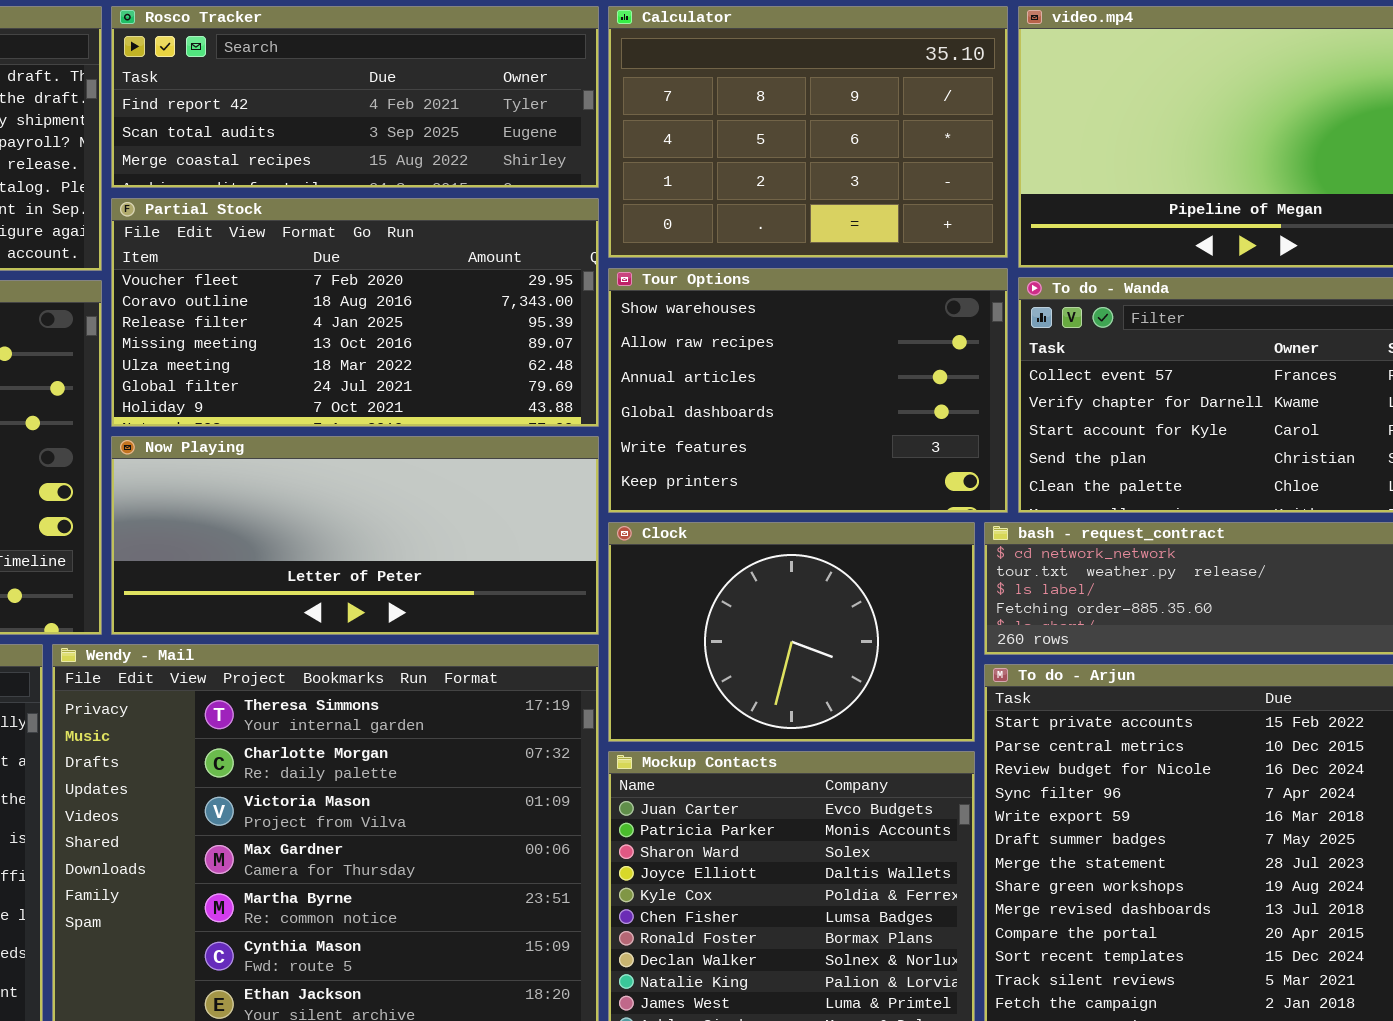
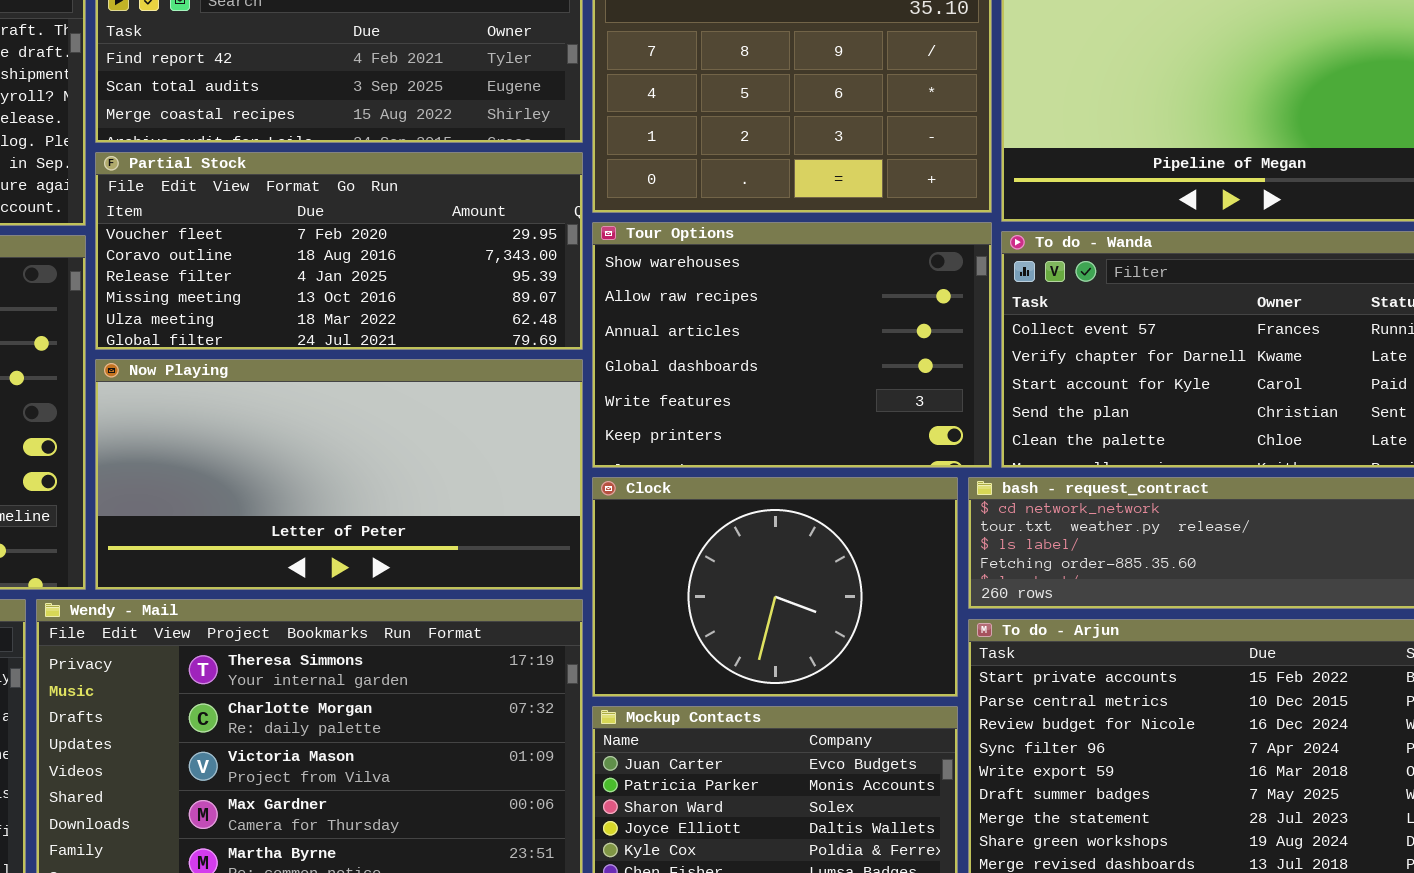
Partial Stock: [111,198,599,427] -> [95,152,583,350], resized
Now Playing: [111,436,599,635] -> [95,359,583,590], resized

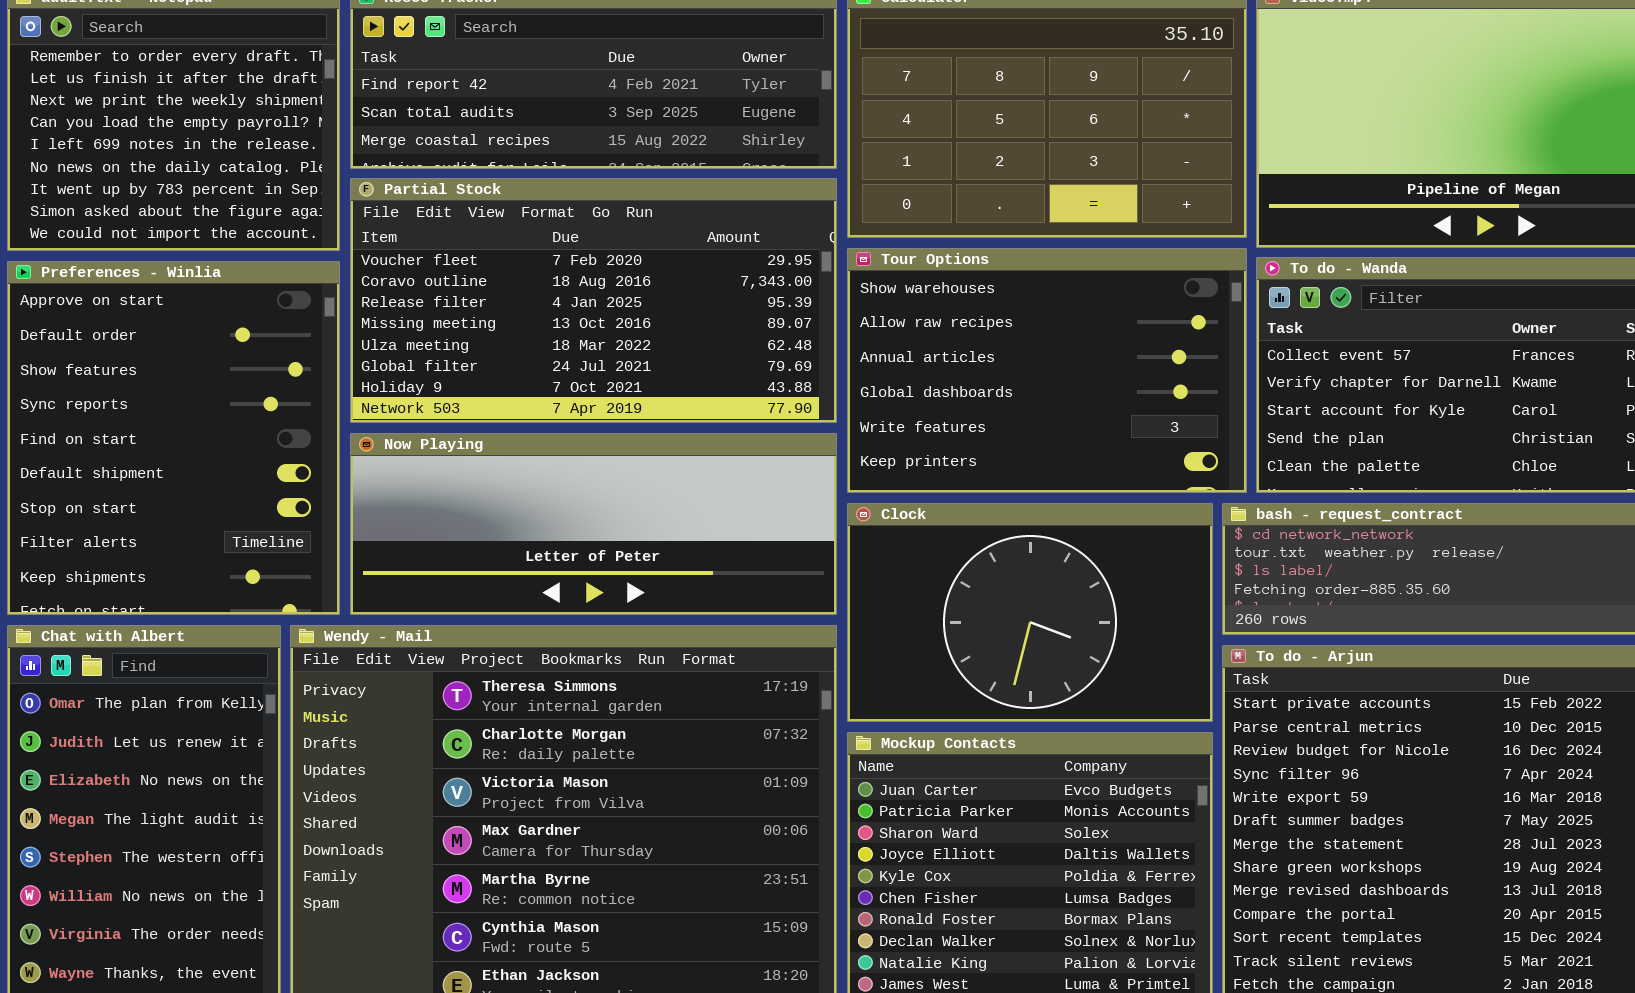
Partial Stock: [95,152,583,350] -> [350,178,837,423], resized
Now Playing: [95,359,583,590] -> [350,433,837,615], resized

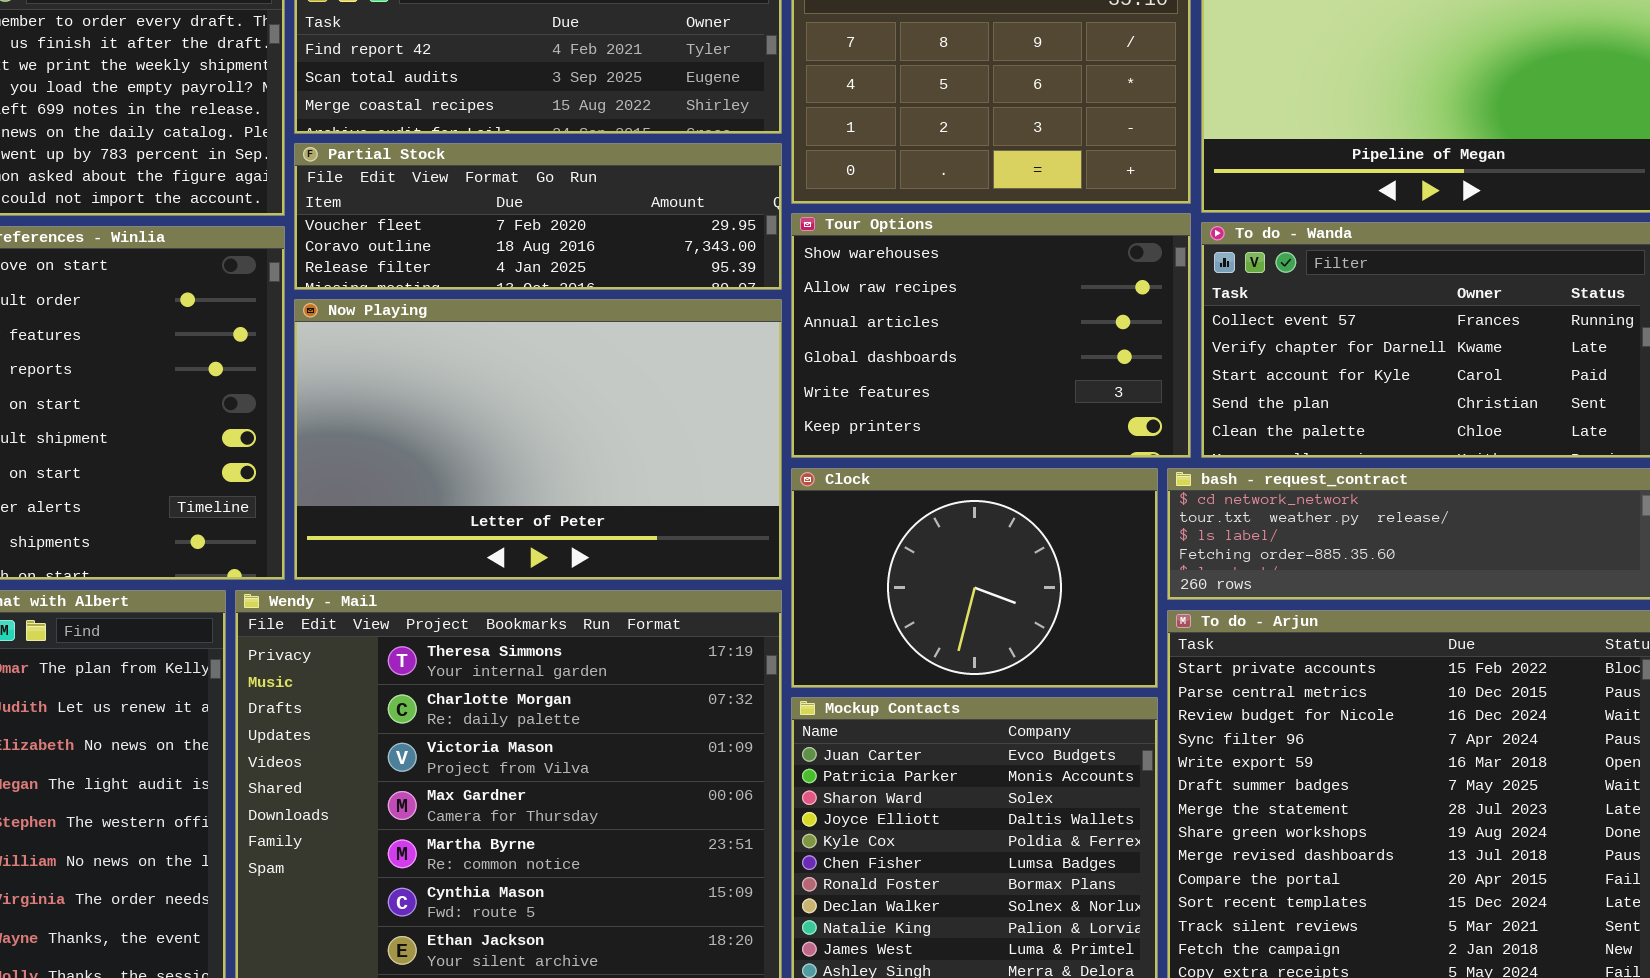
Partial Stock: [350,178,837,423] -> [294,143,782,290], resized
Now Playing: [350,433,837,615] -> [294,299,782,580], resized

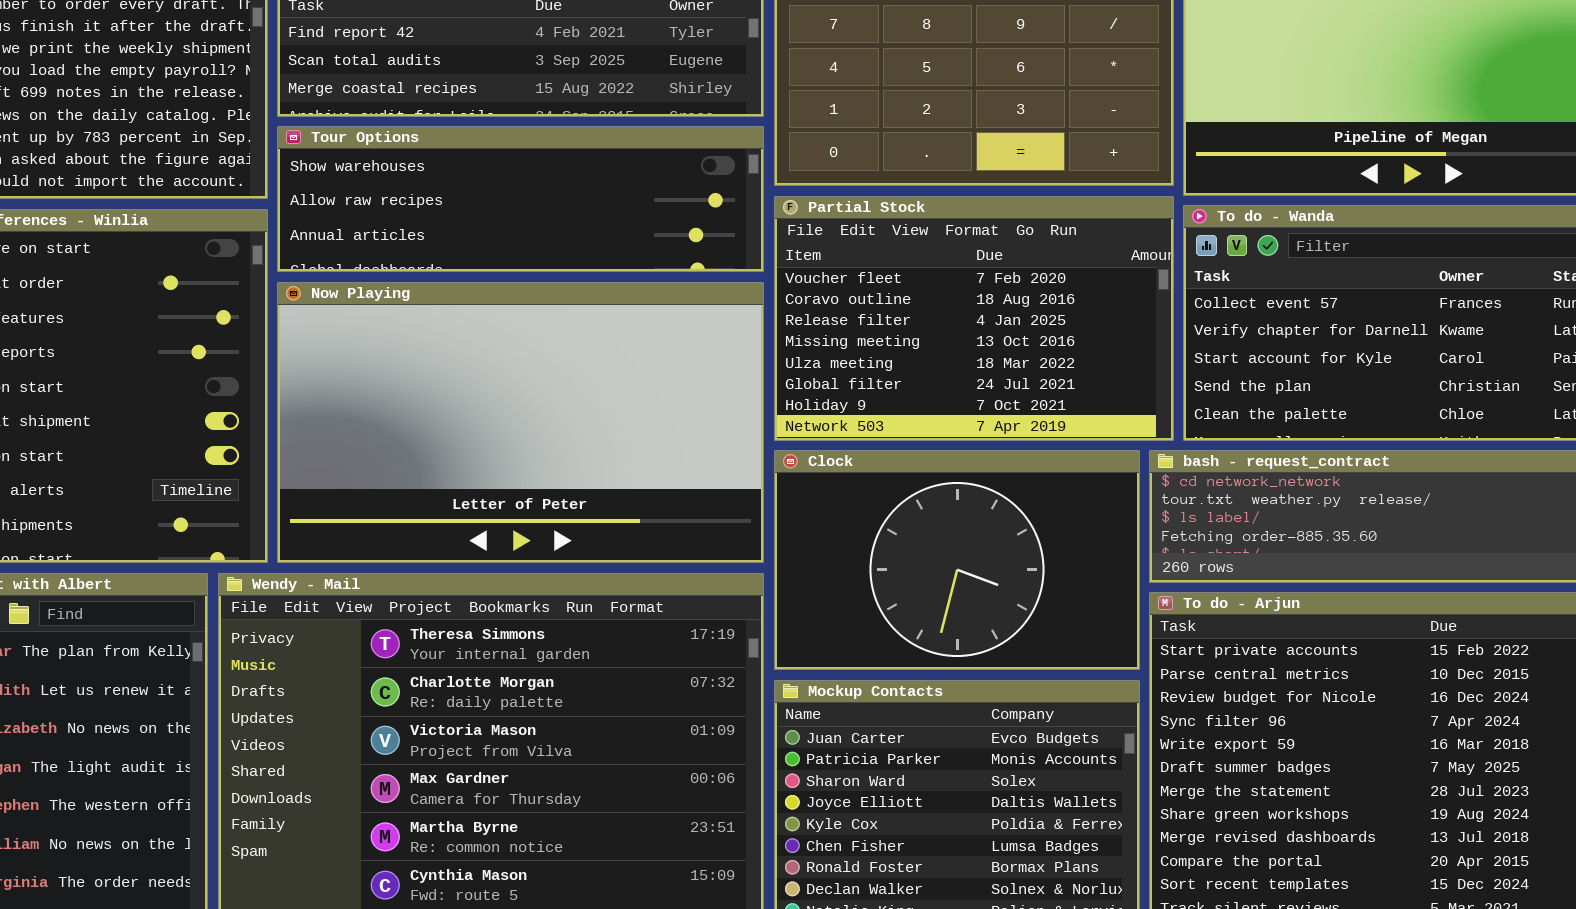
Partial Stock: [294,143,782,290] -> [774,196,1174,441], moved, resized
Tour Options: [791,213,1191,458] -> [277,126,764,272], moved, resized

